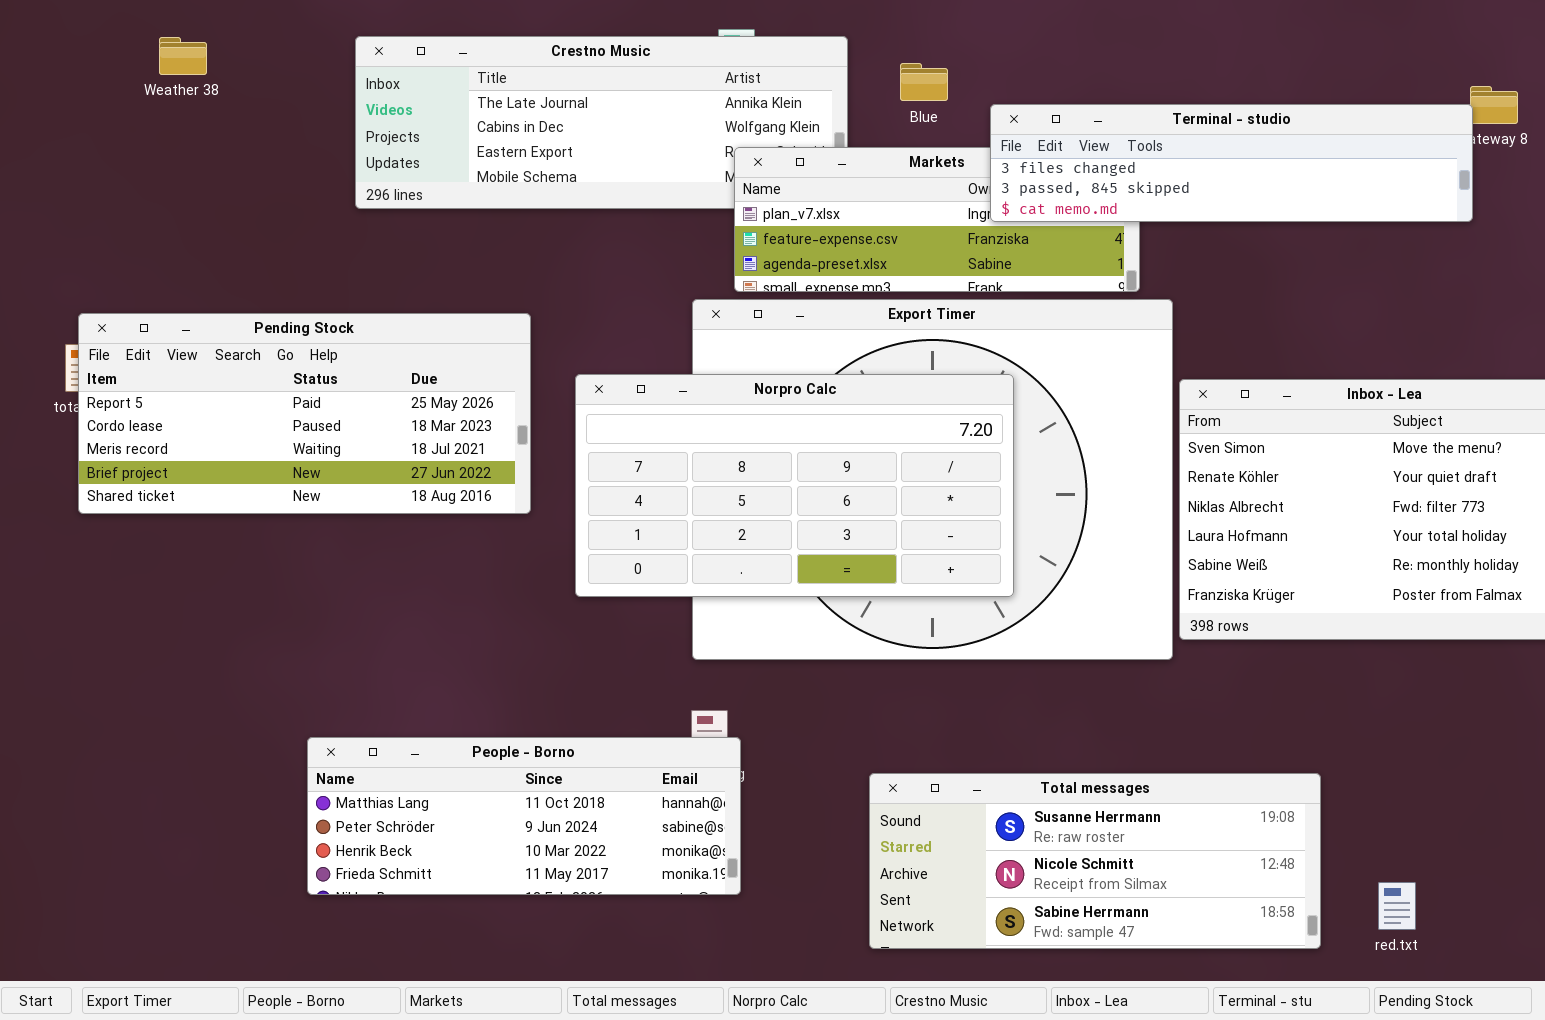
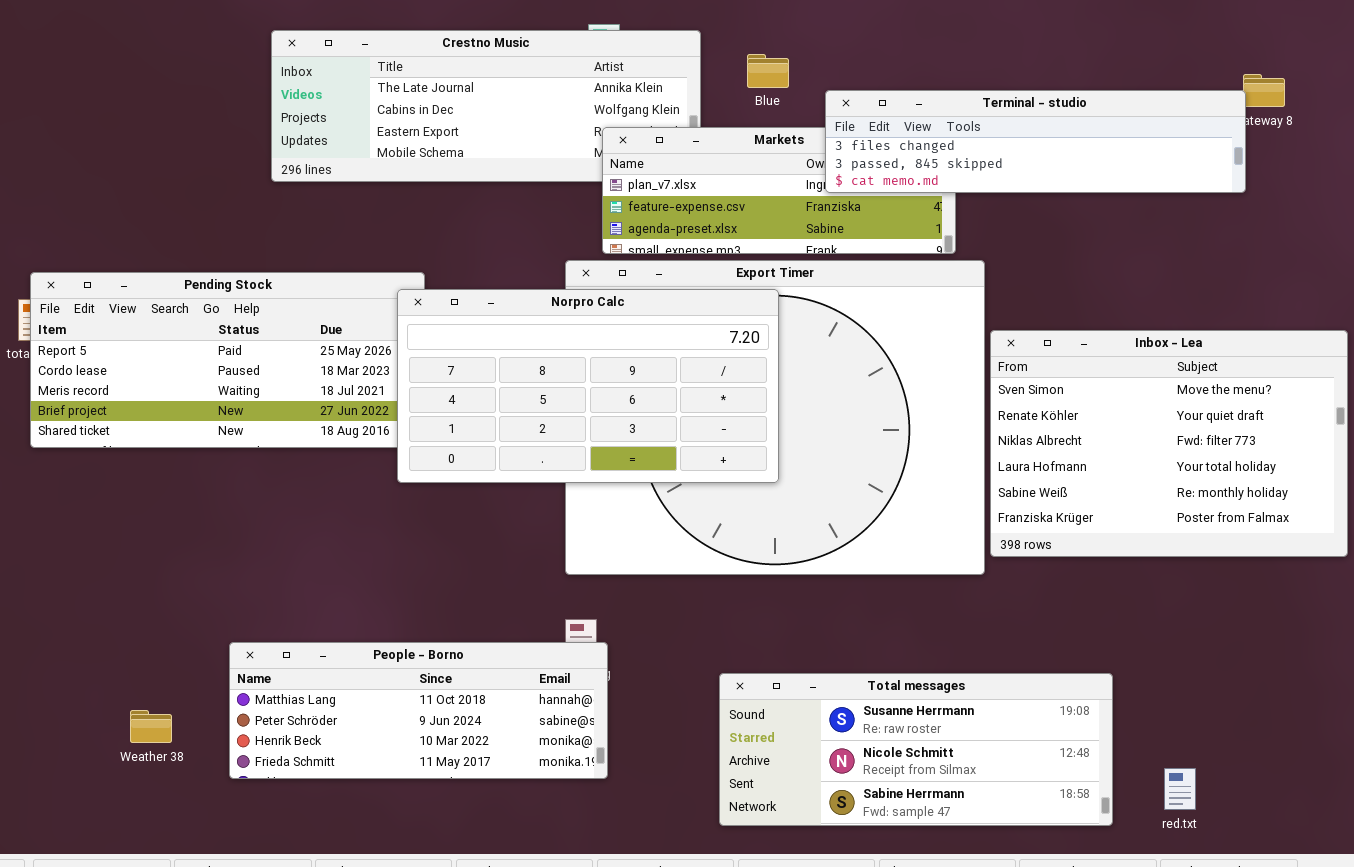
Weather 38: [159,37,207,75] -> [130,710,172,743], moved
Norpro Calc: [575,374,1014,597] -> [397,289,779,483], moved

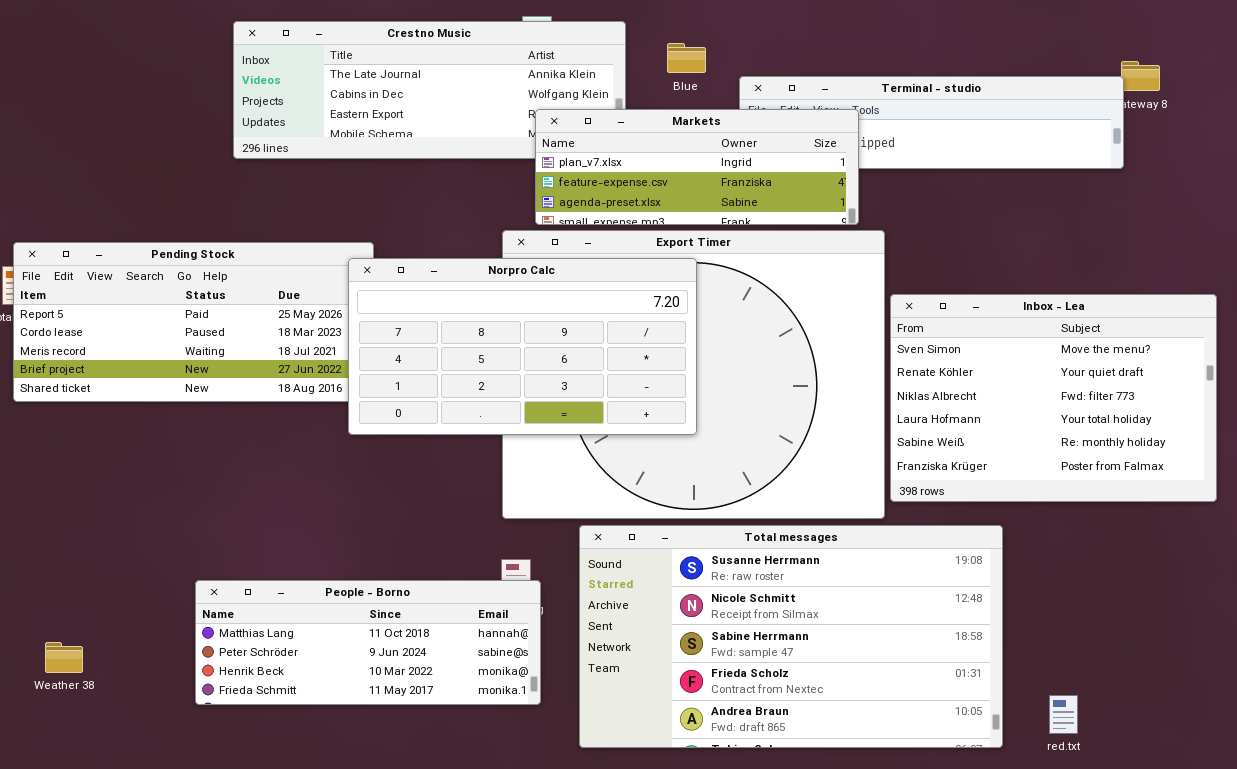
Markets: [602,127,956,254] -> [535,109,859,225], raised
Total messages: [719,673,1113,826] -> [579,525,1003,748], resized
Weather 38: [130,710,172,743] -> [45,642,83,673], moved

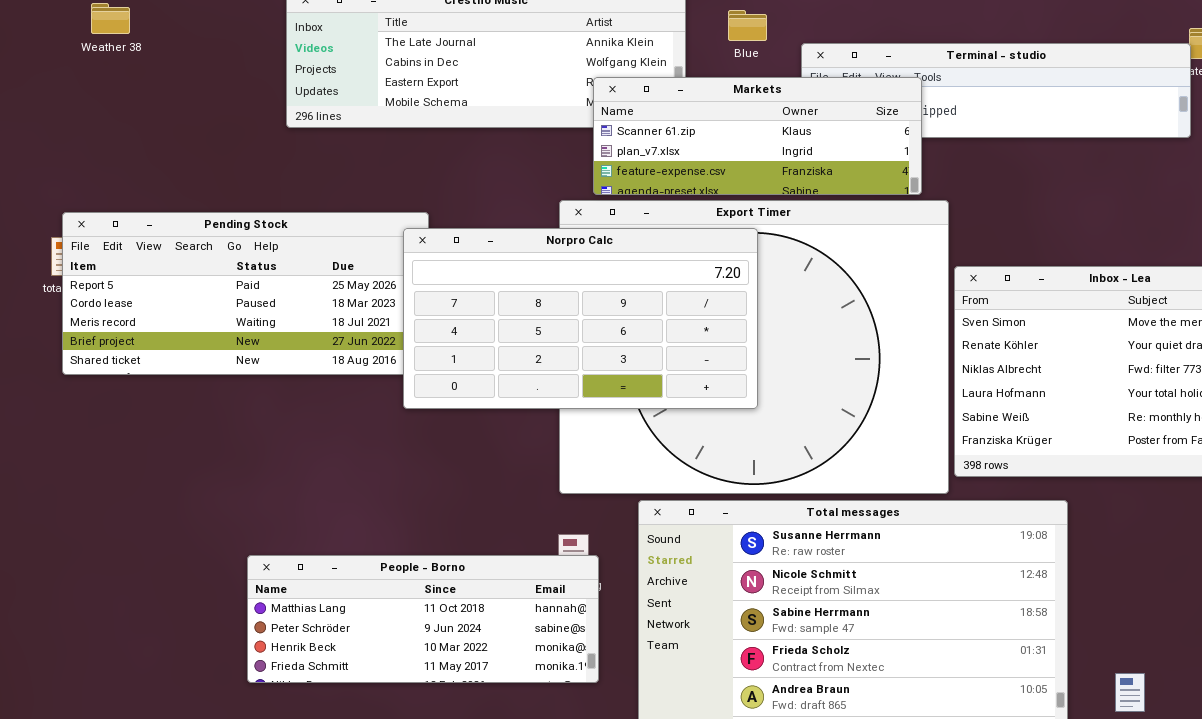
Markets: [535,109,859,225] -> [593,77,922,195], scrolled up 1 row
Weather 38: [45,642,83,673] -> [91,3,130,34], moved

